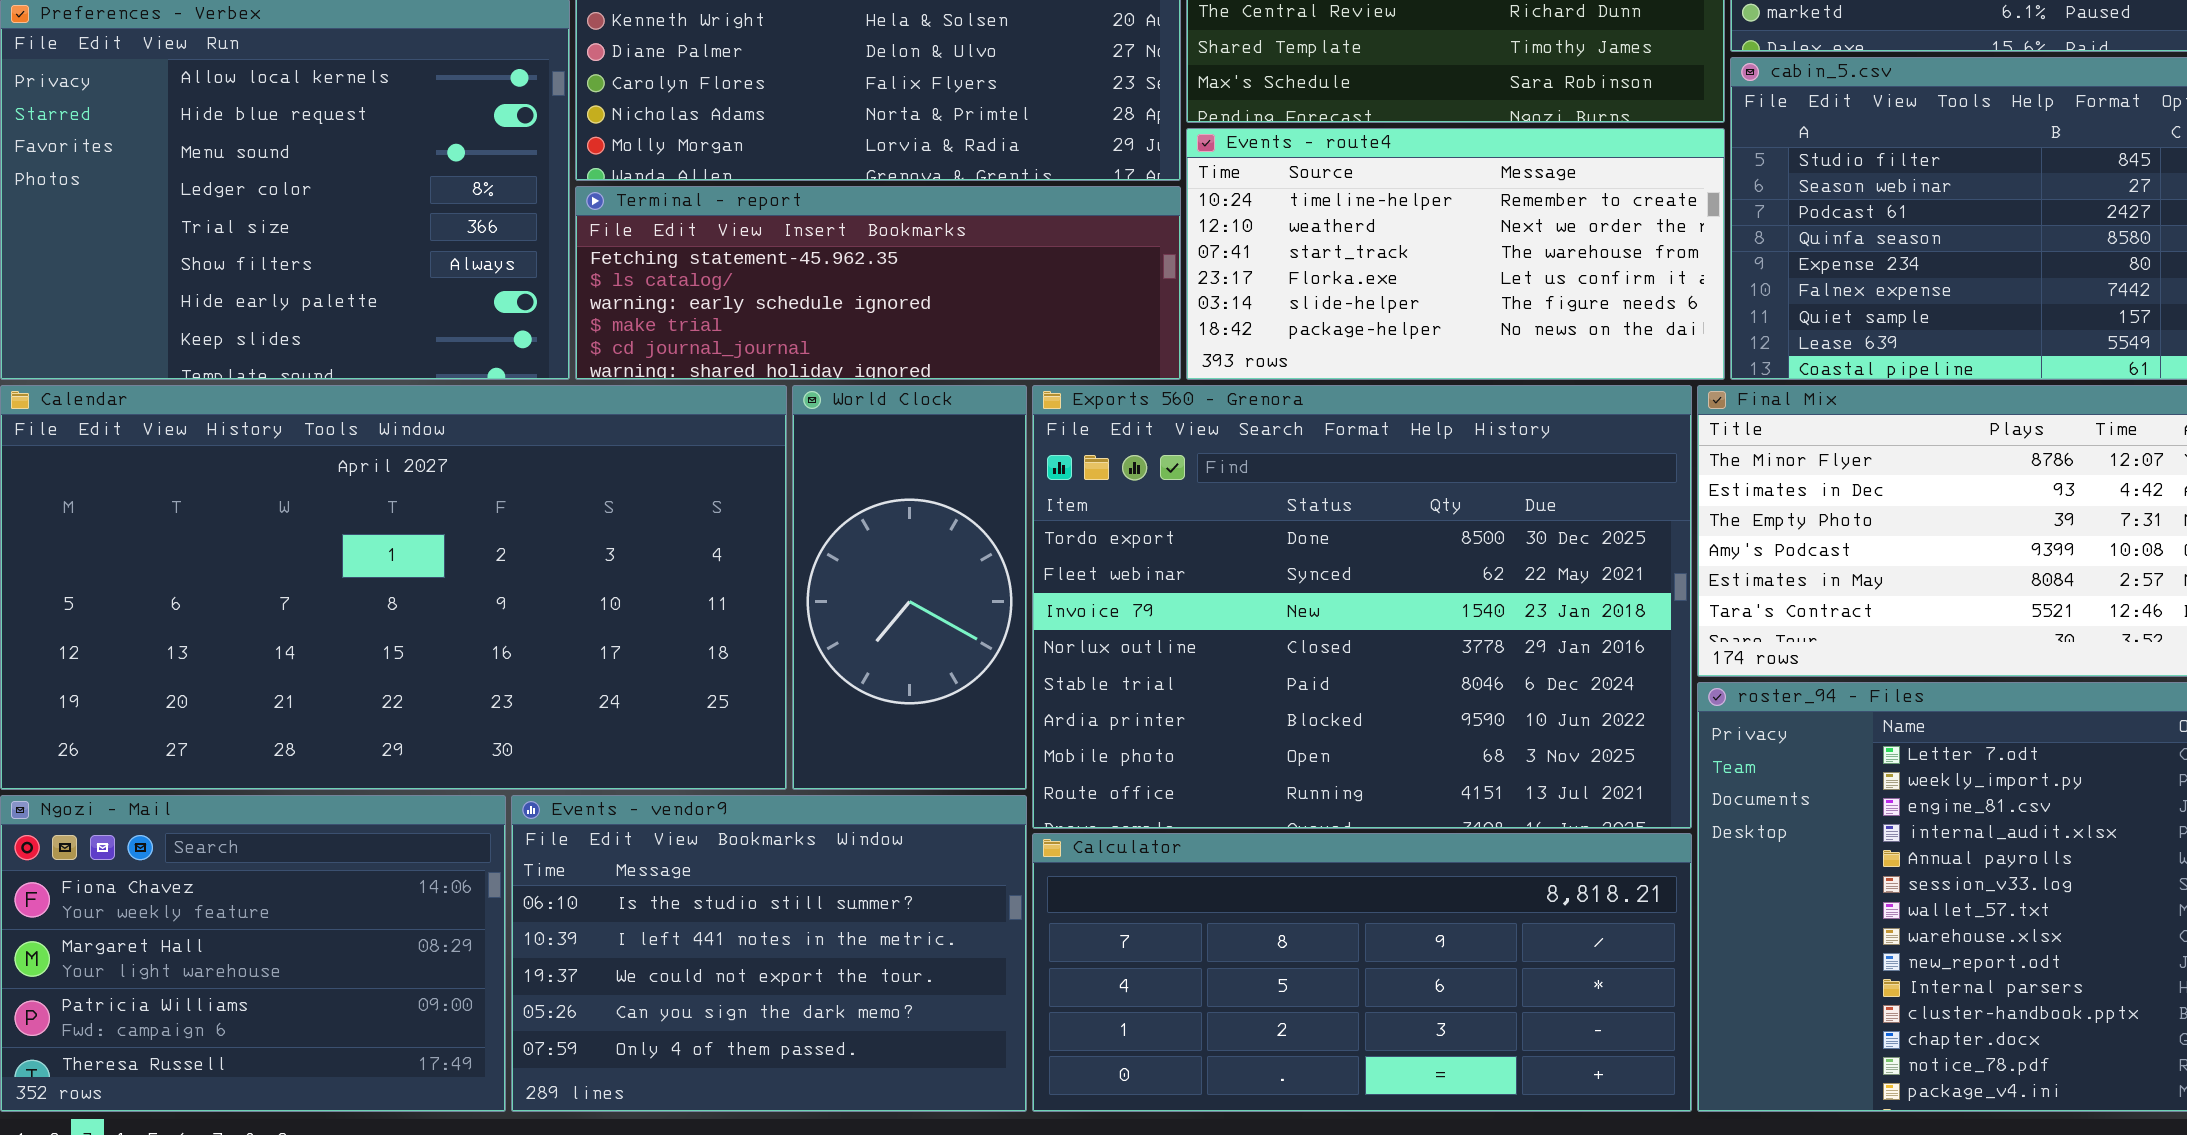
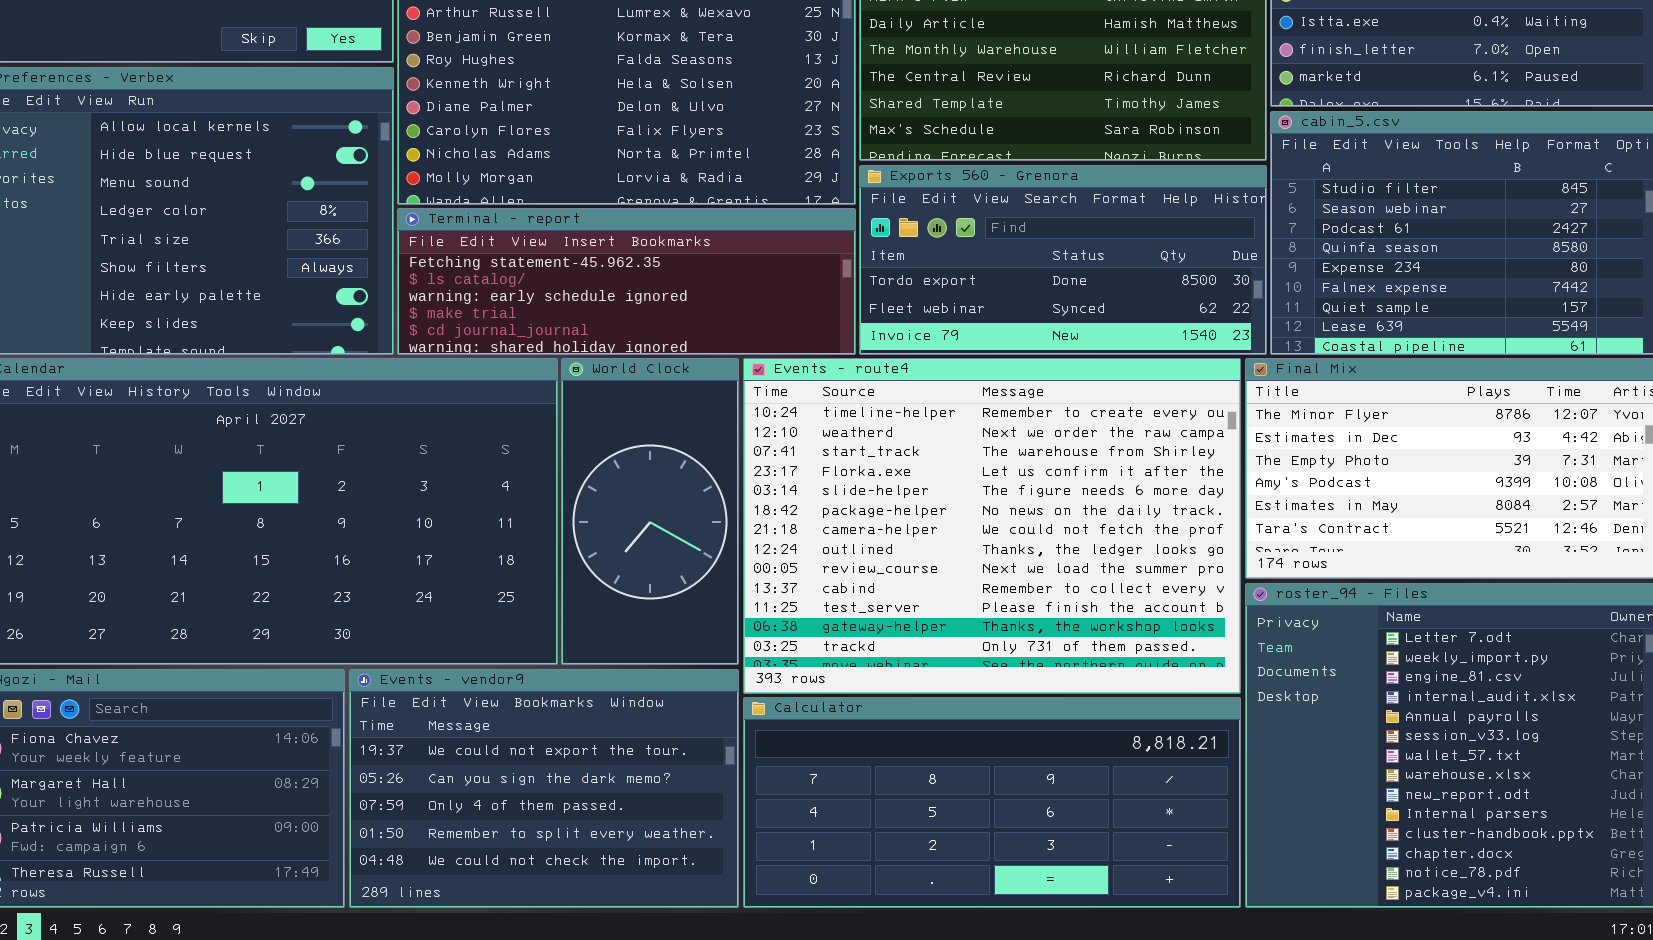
Events - route4: [1186,128,1725,380] -> [743,358,1241,694], moved, resized
Exports 560 - Grenora: [1032,385,1692,829] -> [859,165,1267,355], moved, resized
Events - vendor9: [511,795,1027,1112] -> [349,669,739,908], scrolled down 2 rows

